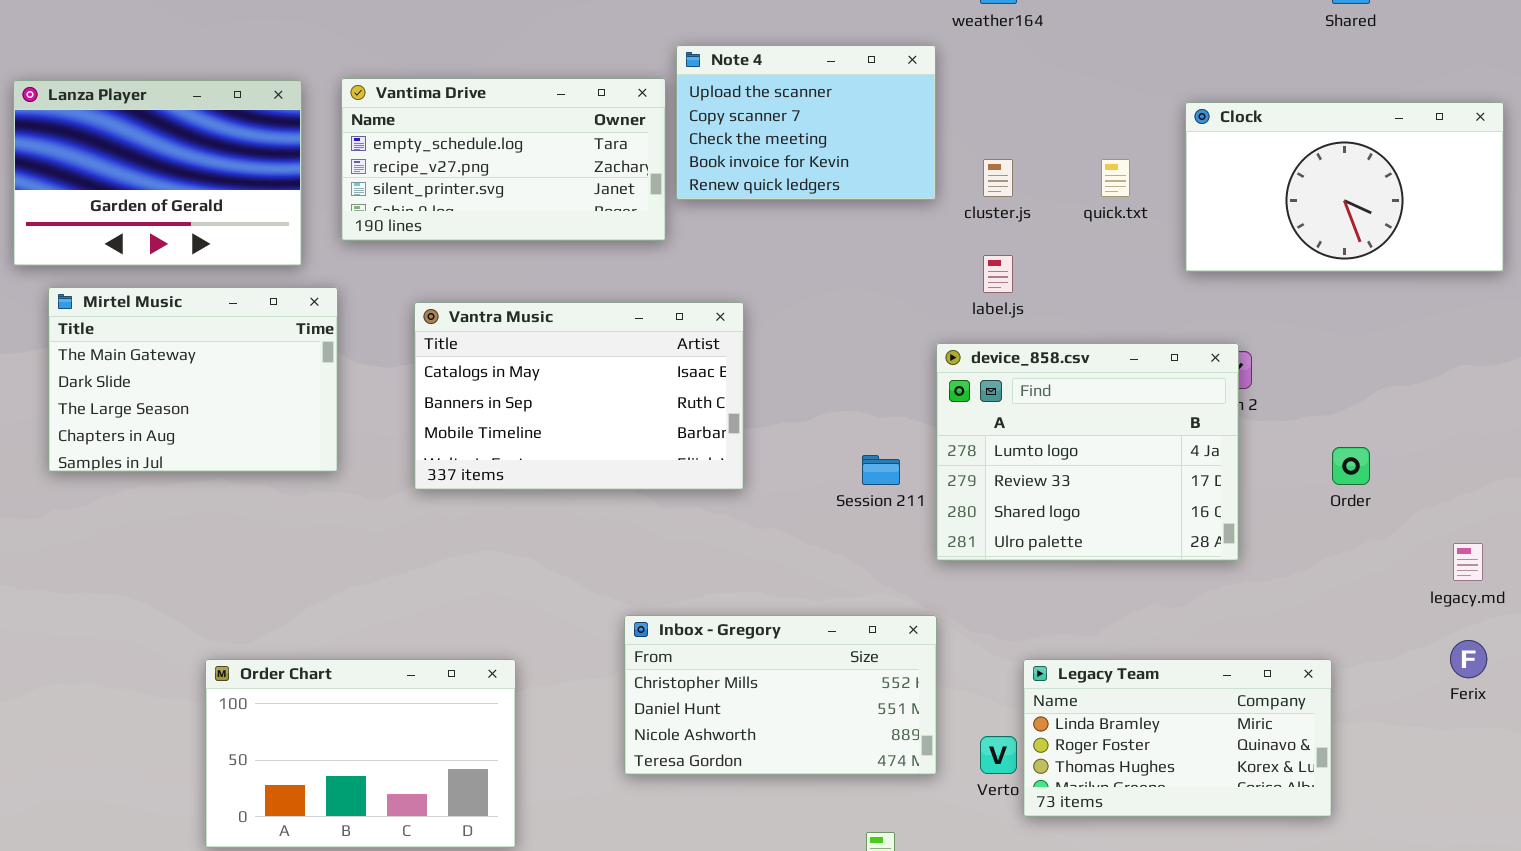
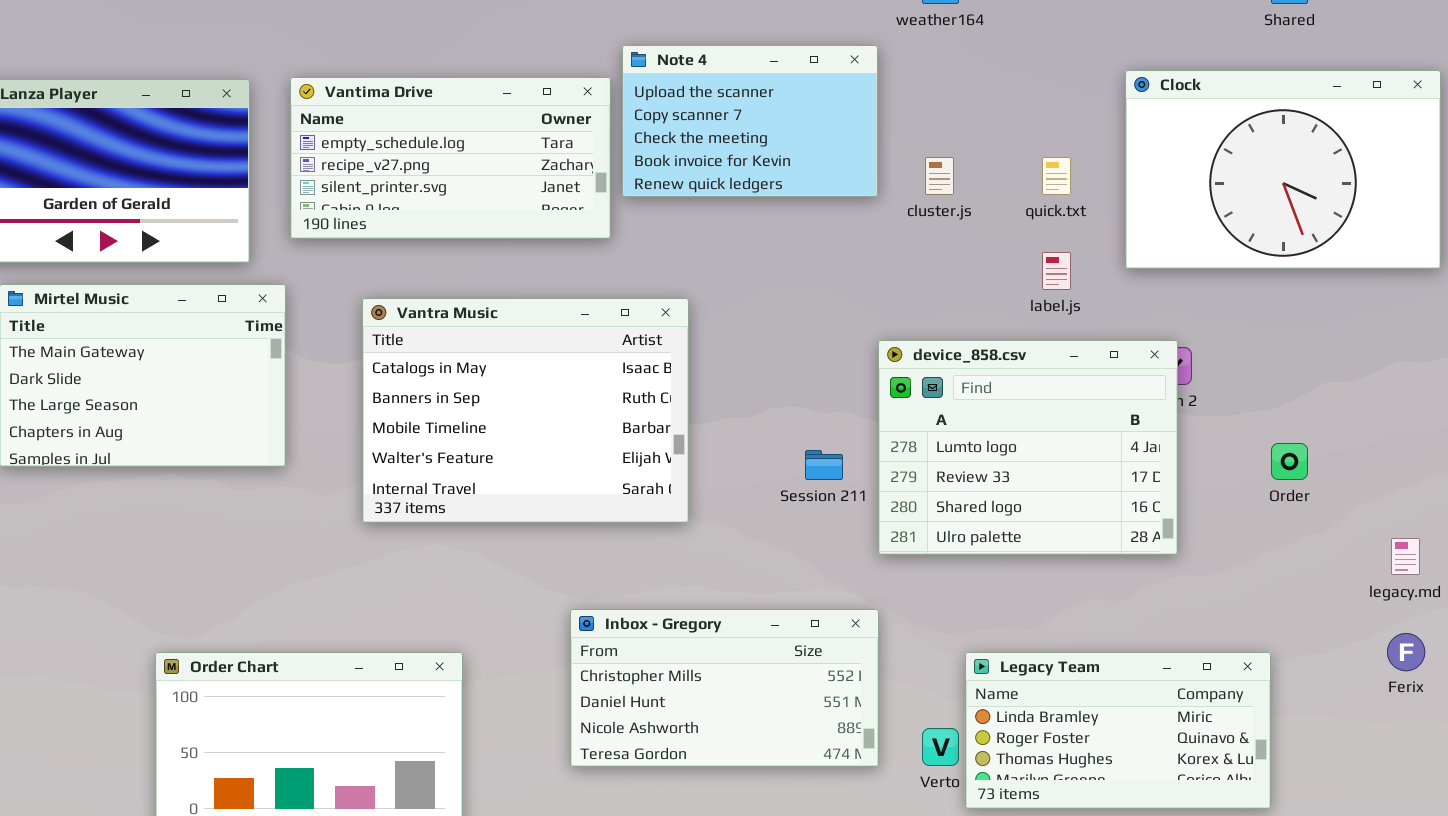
Clock: [1185,102,1504,272] -> [1125,70,1441,269], resized
label.js: [983,255,1013,293] -> [1042,252,1071,290], moved
Vantra Music: [414,302,744,490] -> [362,298,689,523], resized

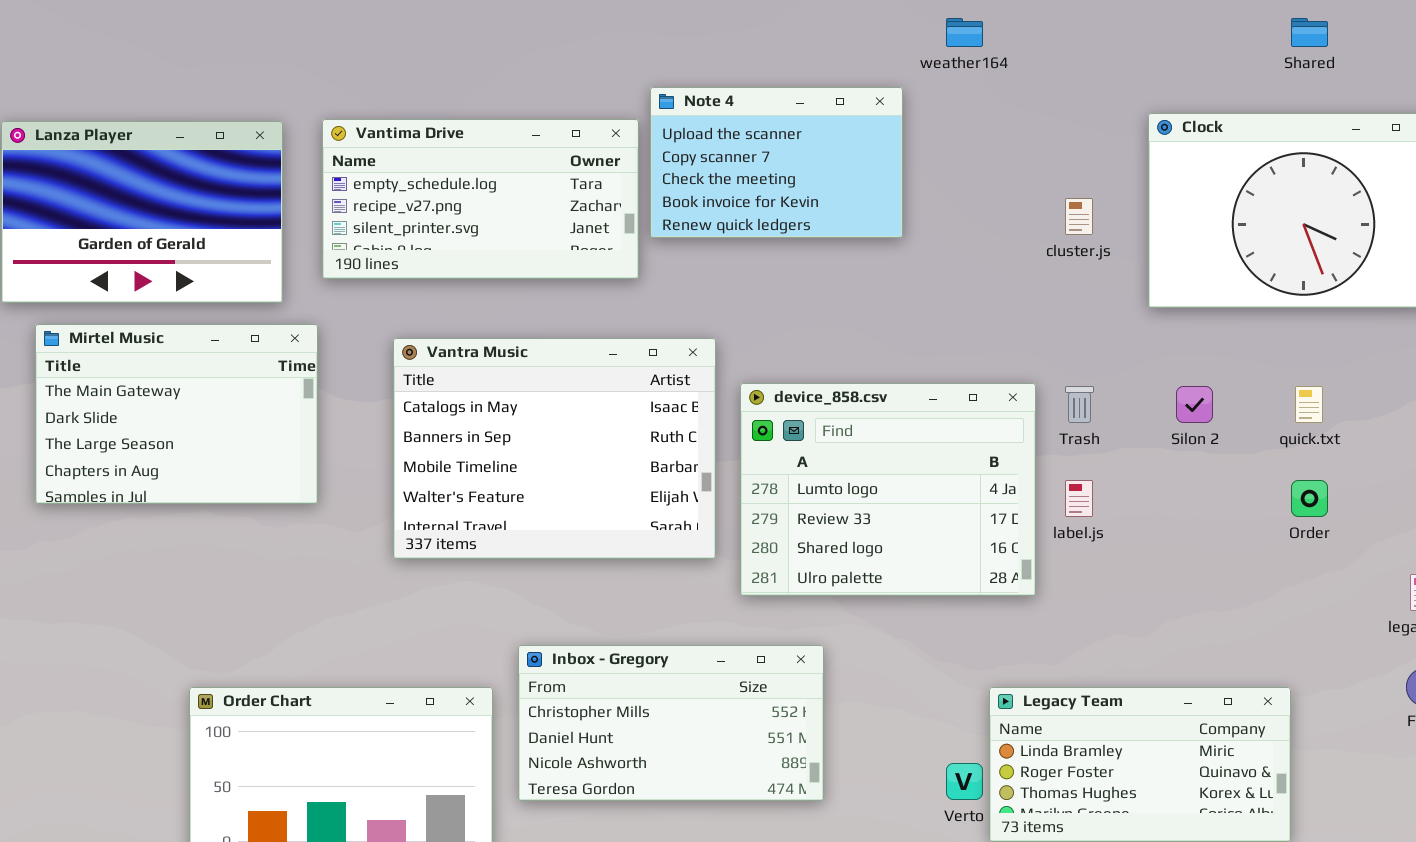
cluster.js: [925,157,954,195] -> [1065,198,1093,235], moved
quick.txt: [1042,157,1071,195] -> [1295,386,1323,423], moved
label.js: [1042,252,1071,290] -> [1065,480,1093,517], moved
device_858.csv: [878,340,1178,555] -> [740,383,1036,596], moved
Inbox - Gregory: [570,609,879,767] -> [518,645,824,801], moved

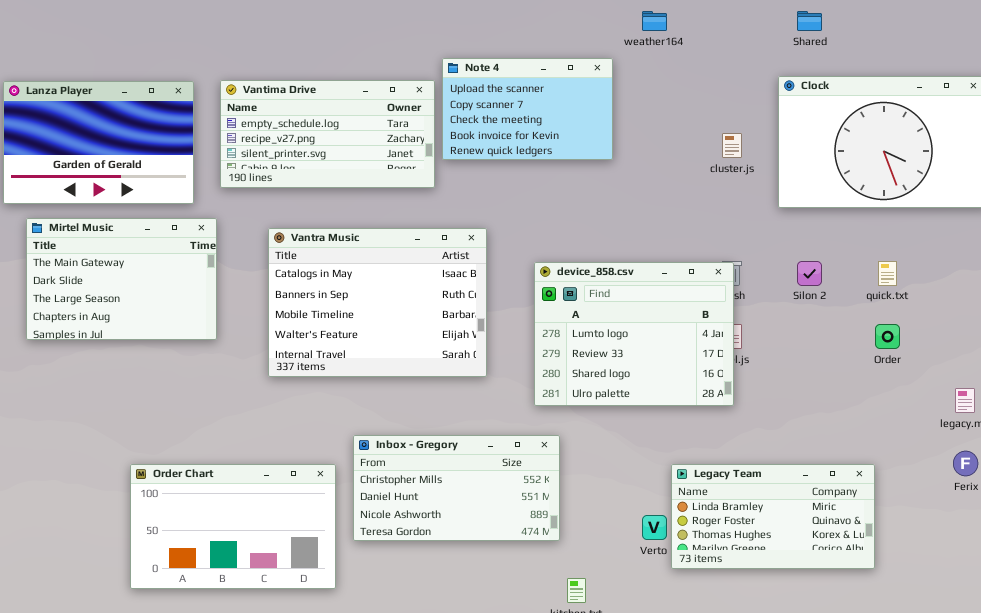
Shared: [1291,18,1328,47] -> [797,11,822,31], moved
device_858.csv: [740,383,1036,596] -> [534,262,734,406], moved

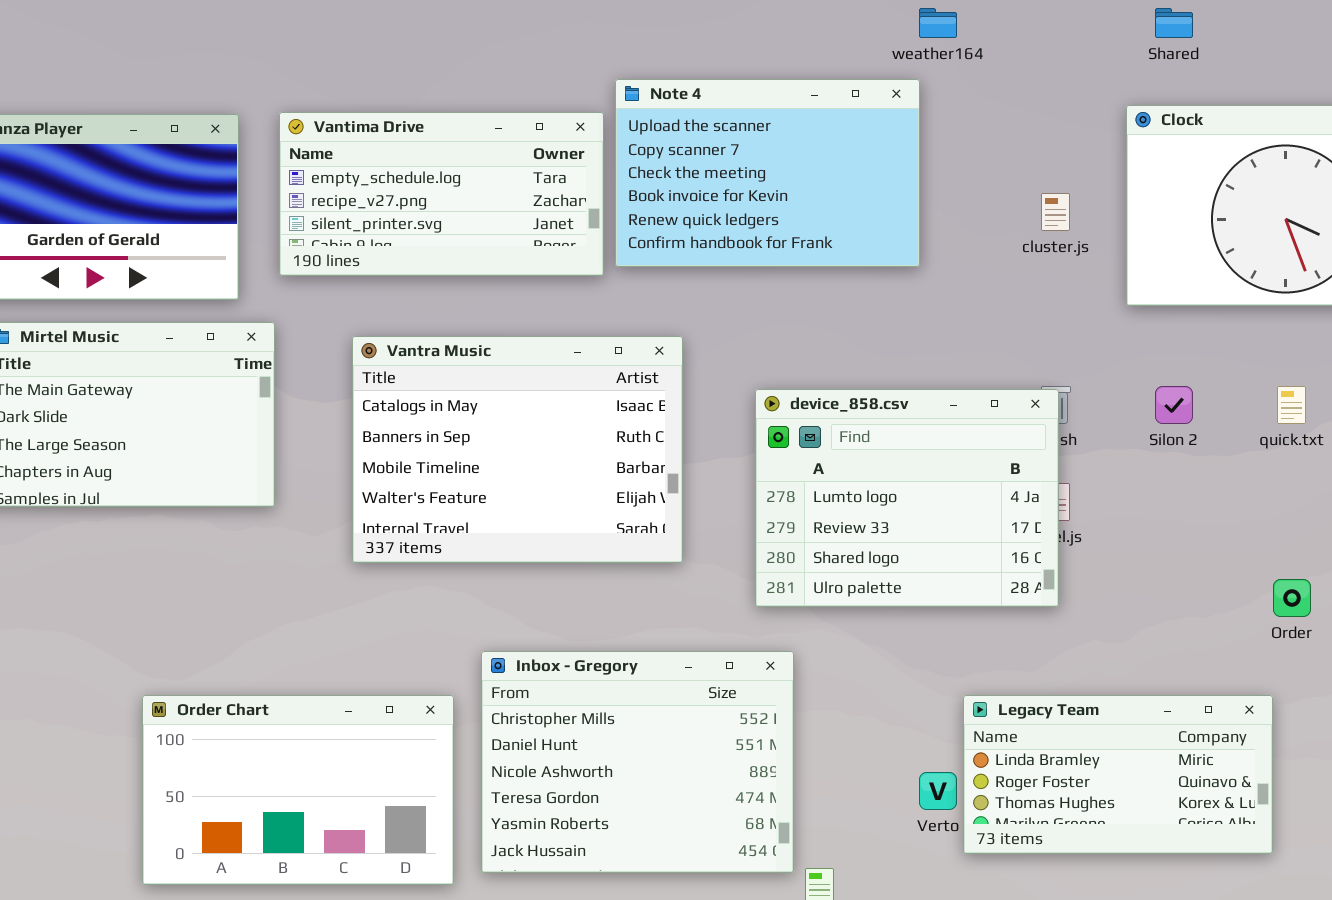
Note 4: [442,58,613,160] -> [615,79,920,267], resized
Order: [875,324,900,349] -> [1273,579,1311,617], moved
Inbox - Gregory: [353,435,560,541] -> [481,651,794,873], resized

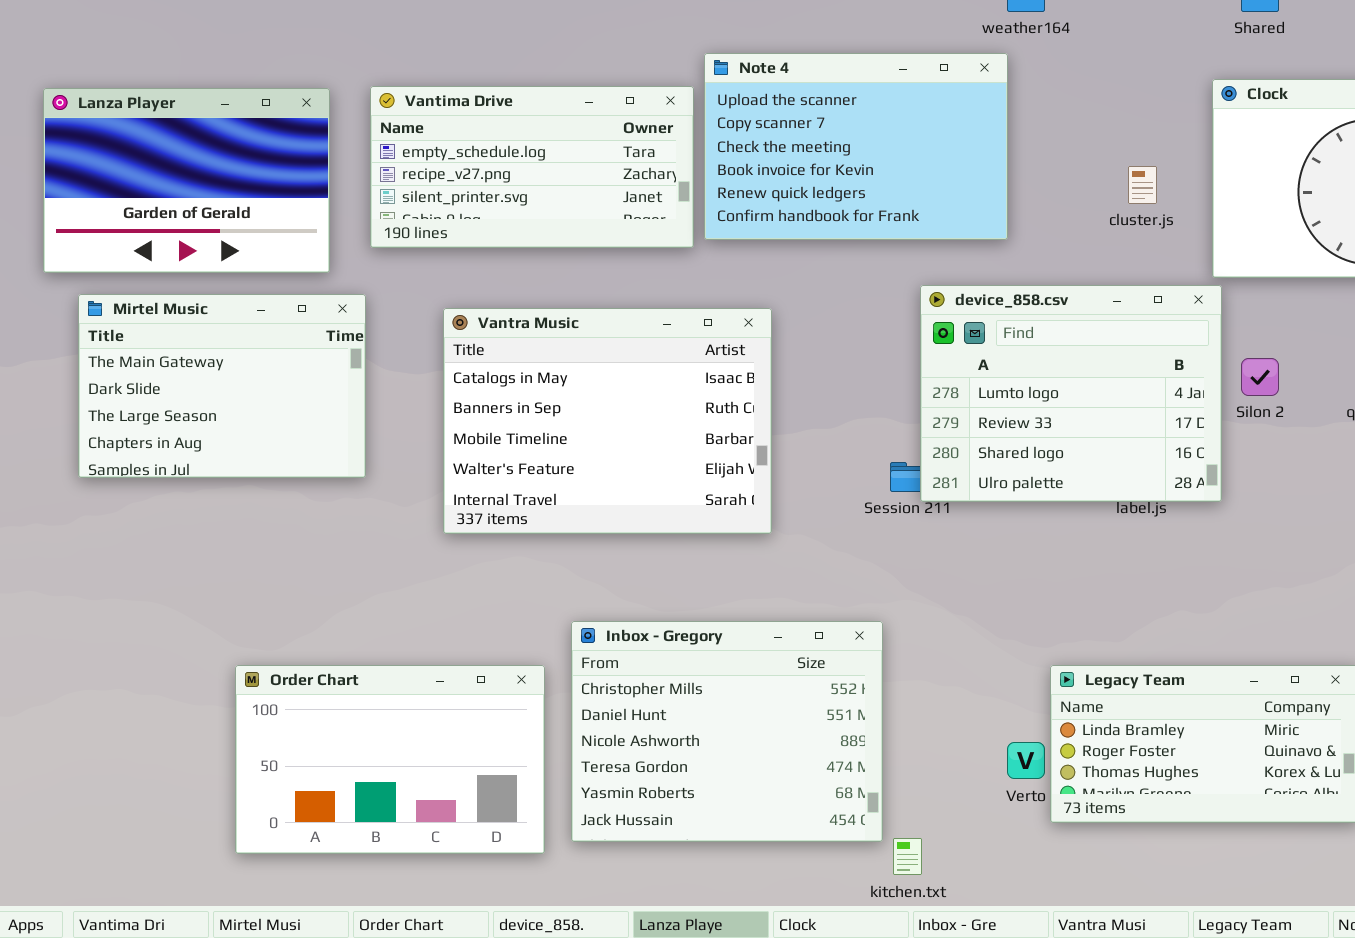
device_858.csv: [755,389,1059,607] -> [920,285,1222,502], moved

